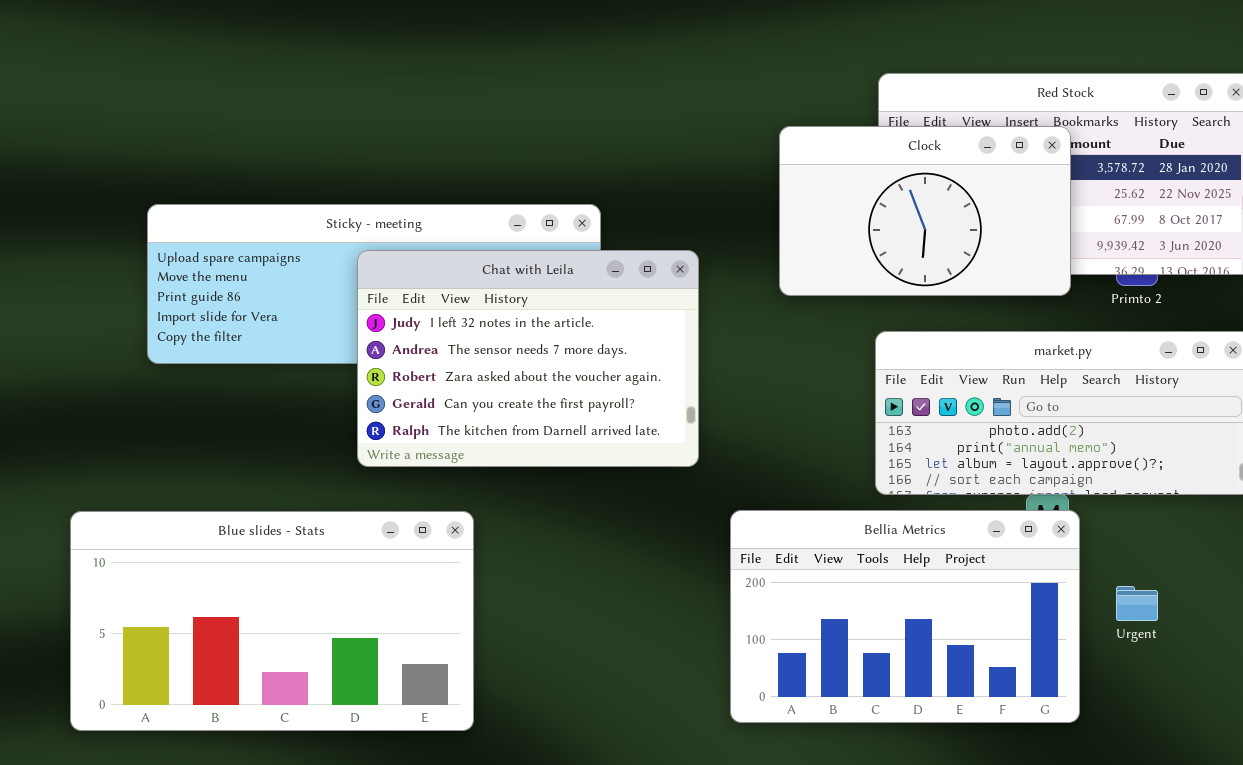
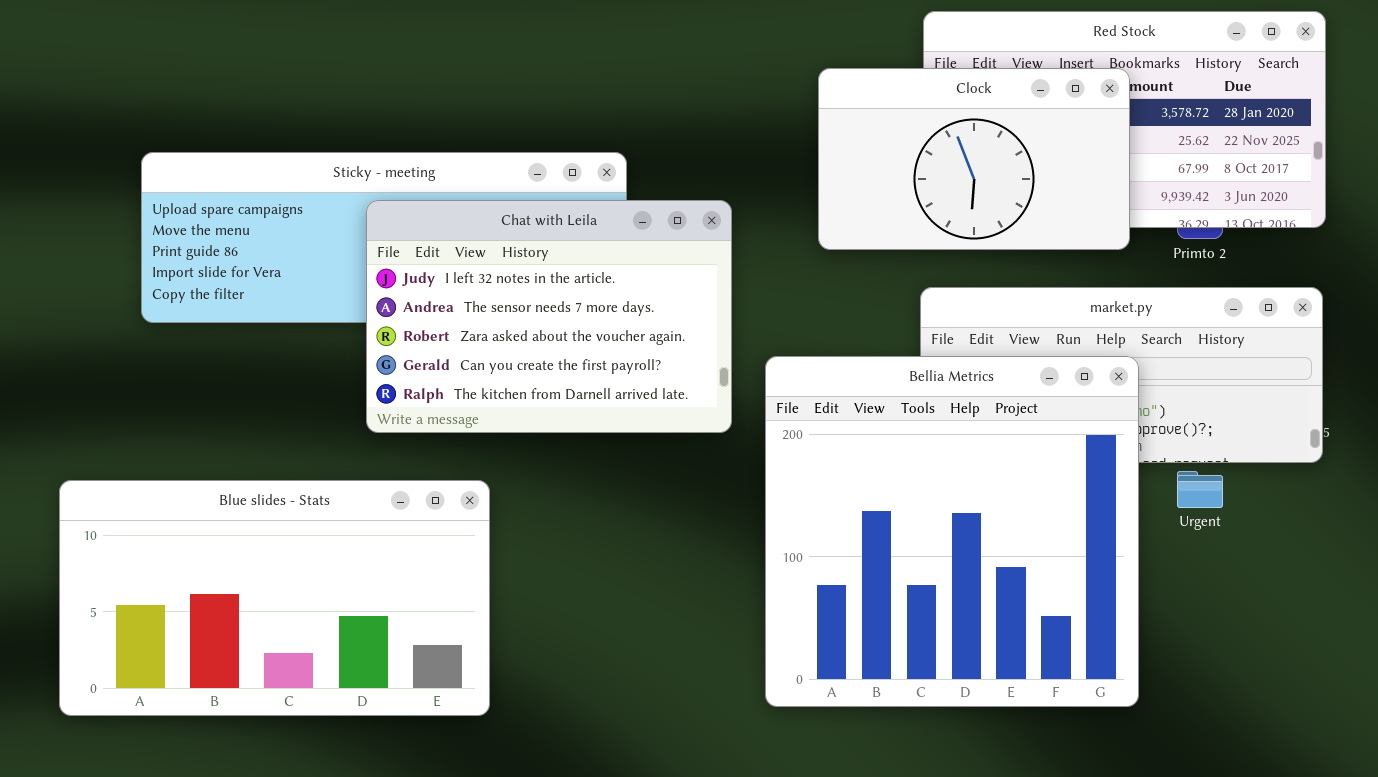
Bellia Metrics: [730,510,1080,723] -> [765,356,1139,707], resized
Urgent: [1116,586,1158,621] -> [1177,471,1223,508], moved

